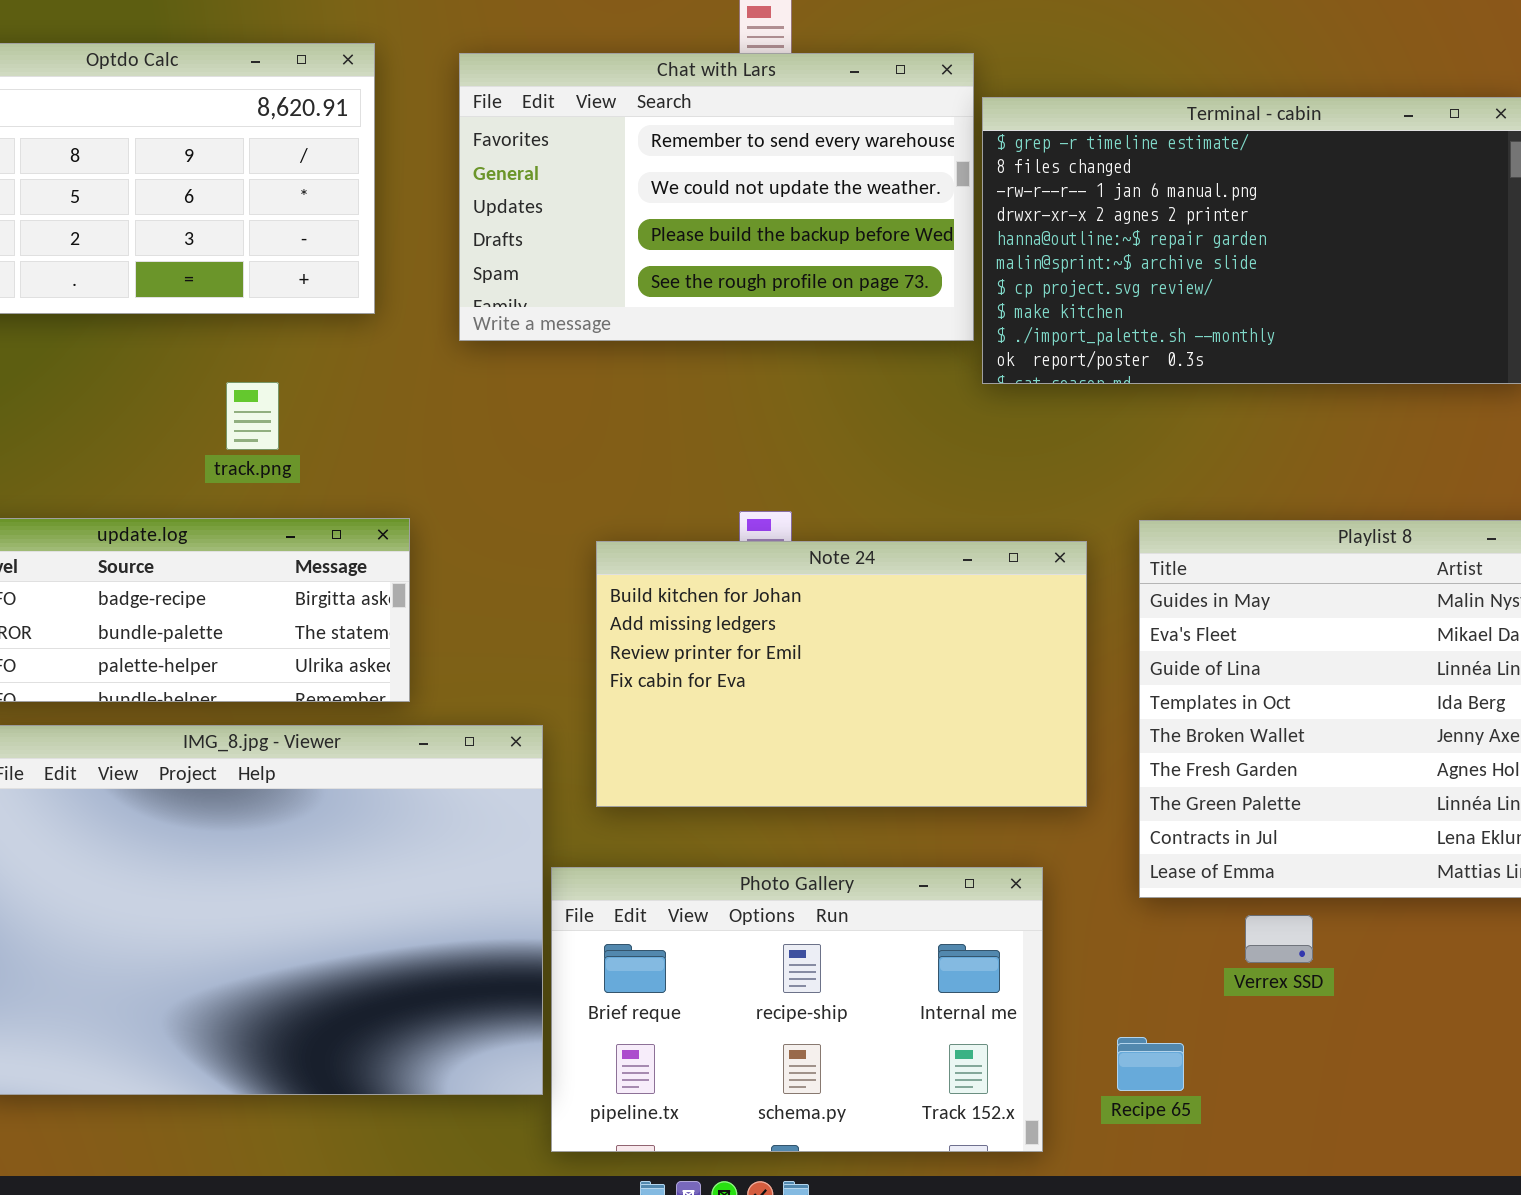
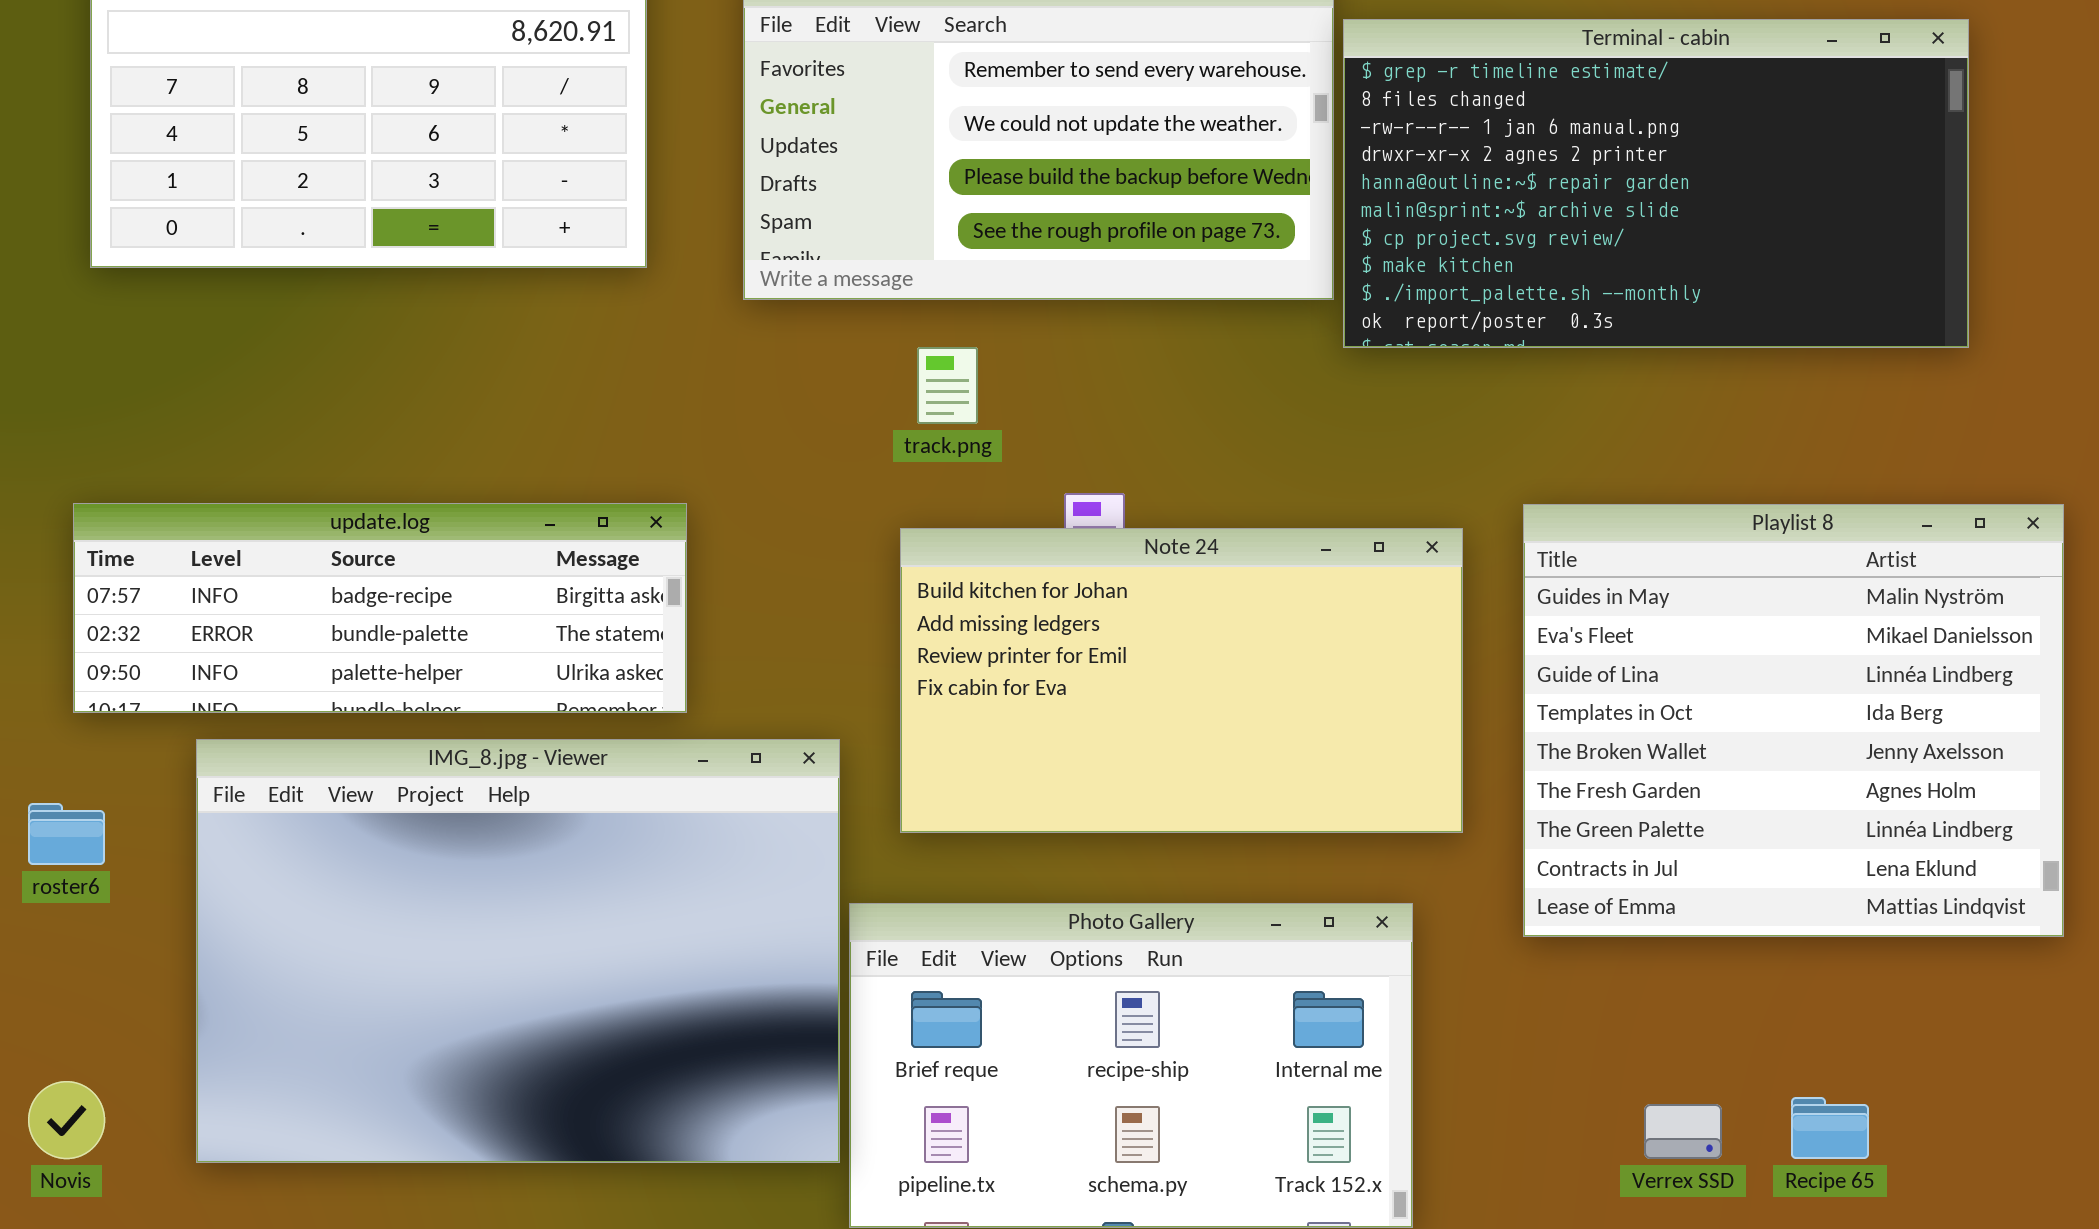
track.png: [226,382,279,450] -> [917,347,978,424], moved
Verrex SSD: [1245,915,1313,963] -> [1644,1104,1722,1159], moved
Recipe 65: [1117,1037,1184,1091] -> [1791,1097,1869,1159], moved

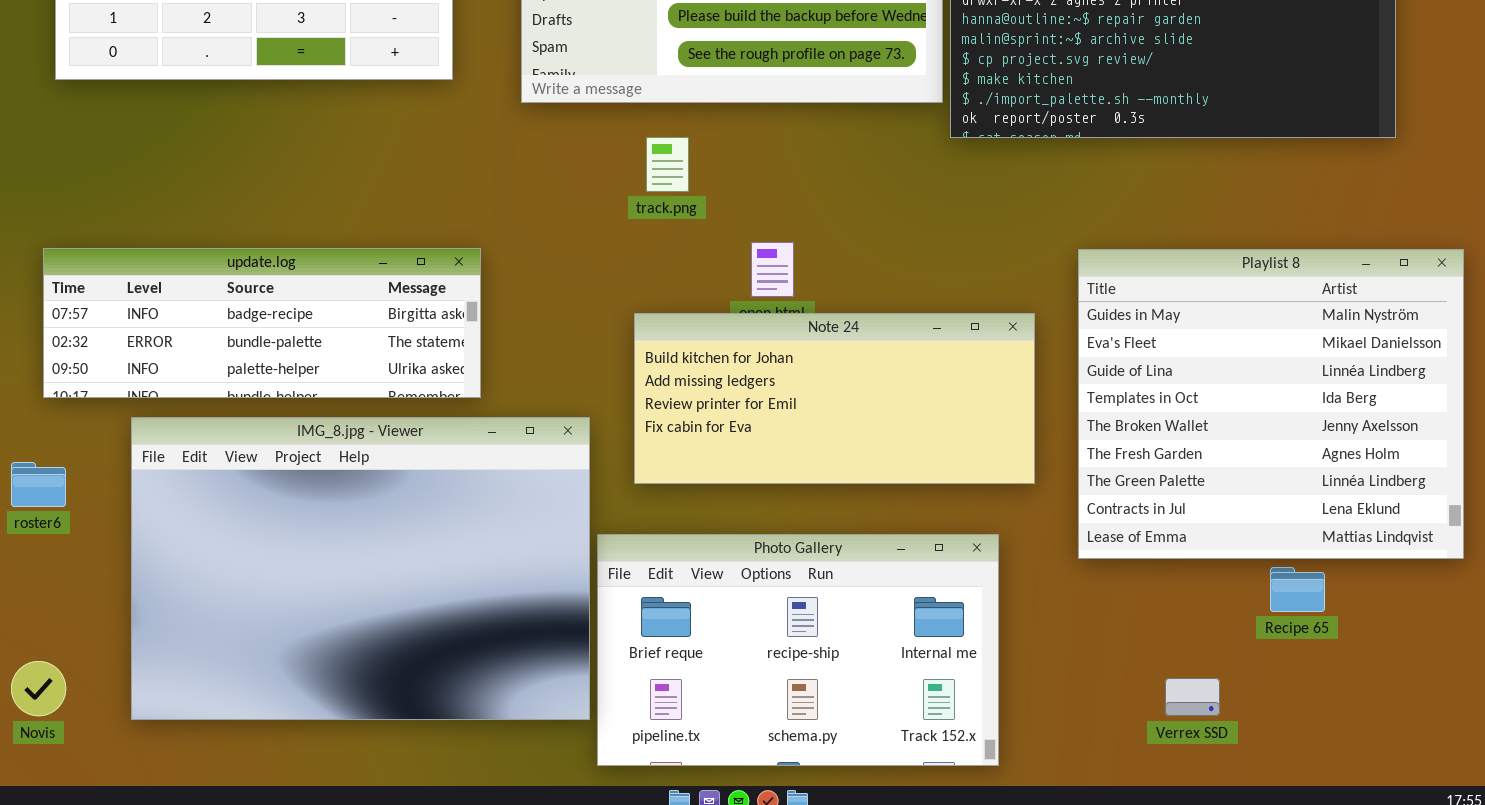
Note 24: [900,528,1463,833] -> [634,313,1035,484], resized
Recipe 65: [1791,1097,1869,1159] -> [1270,567,1325,612], moved

